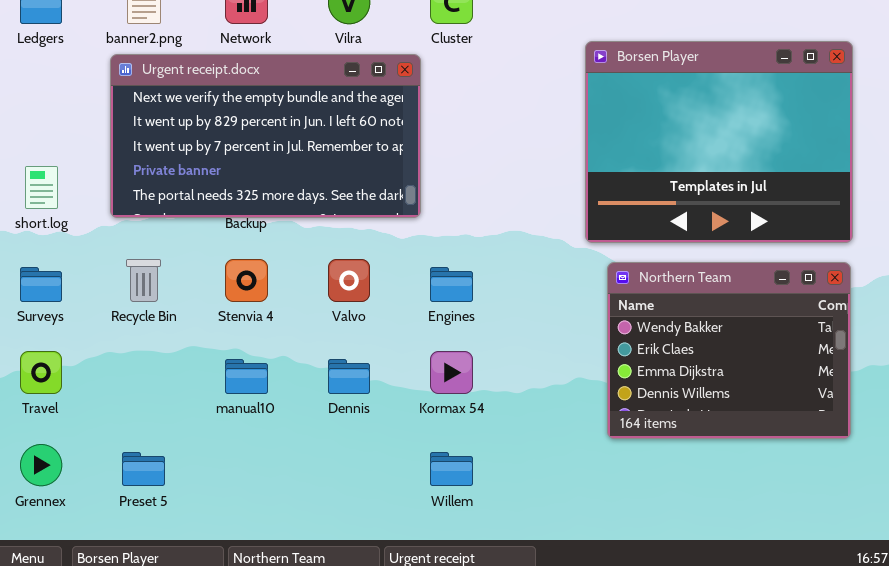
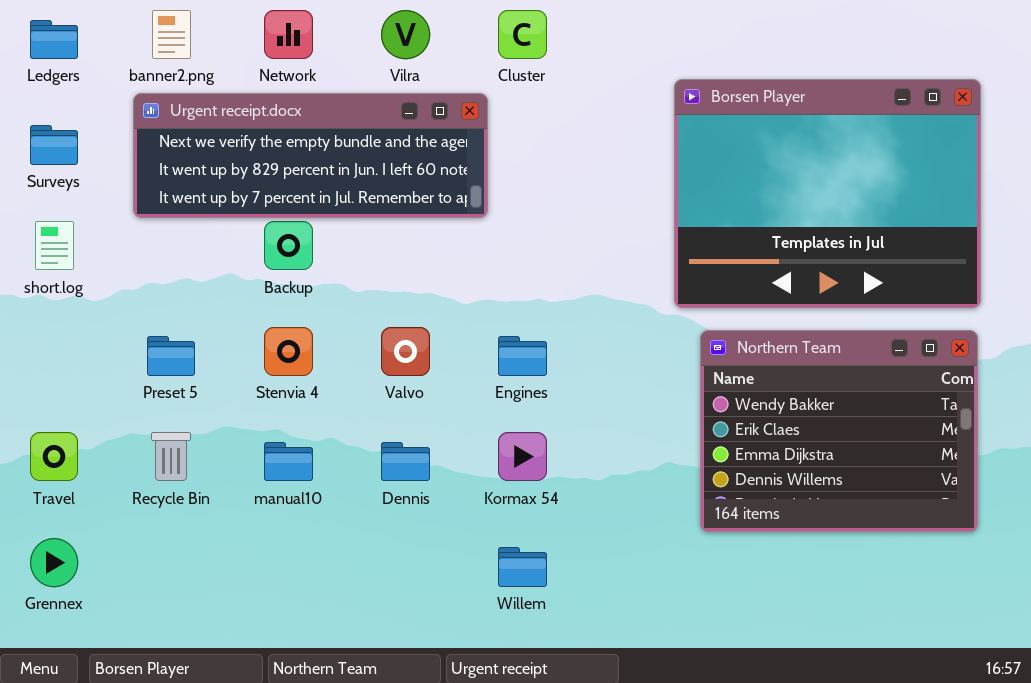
Urgent receipt.docx: [110,54,421,218] -> [133,93,488,218], resized
Recycle Bin: [126,259,161,302] -> [151,432,191,481], moved
Surveys: [20,267,62,302] -> [30,125,78,165], moved
Preset 5: [122,452,165,486] -> [147,336,195,376], moved

